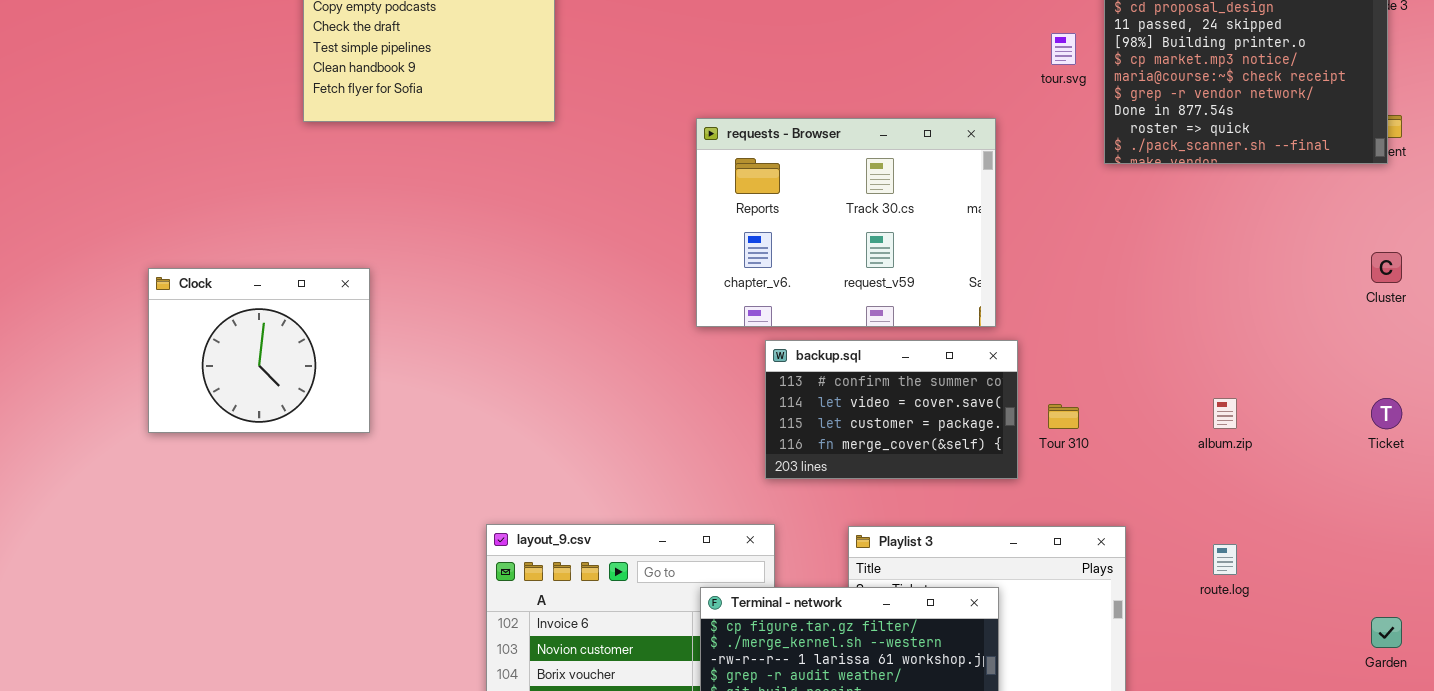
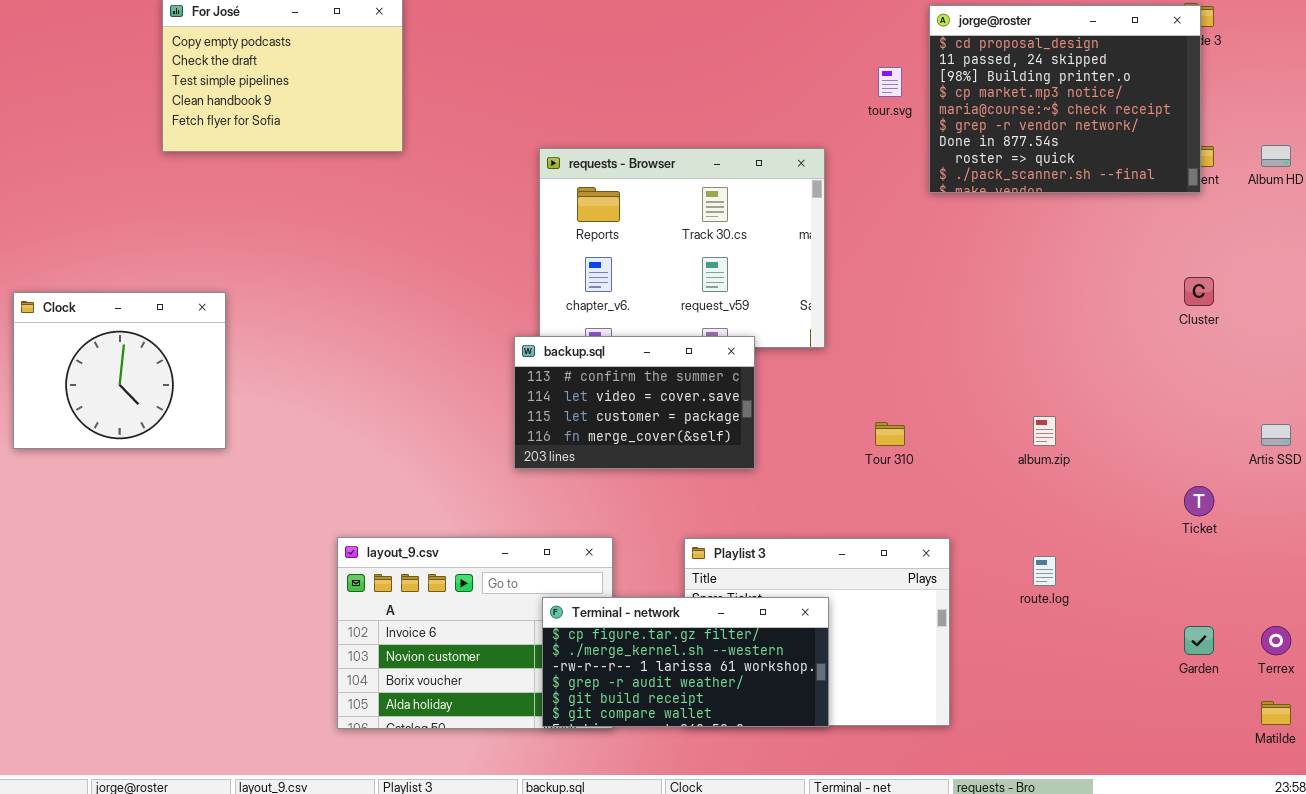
backup.sql: [765,340,1018,479] -> [514,336,755,469], moved
Ticket: [1371,398,1402,429] -> [1184,486,1214,516], moved

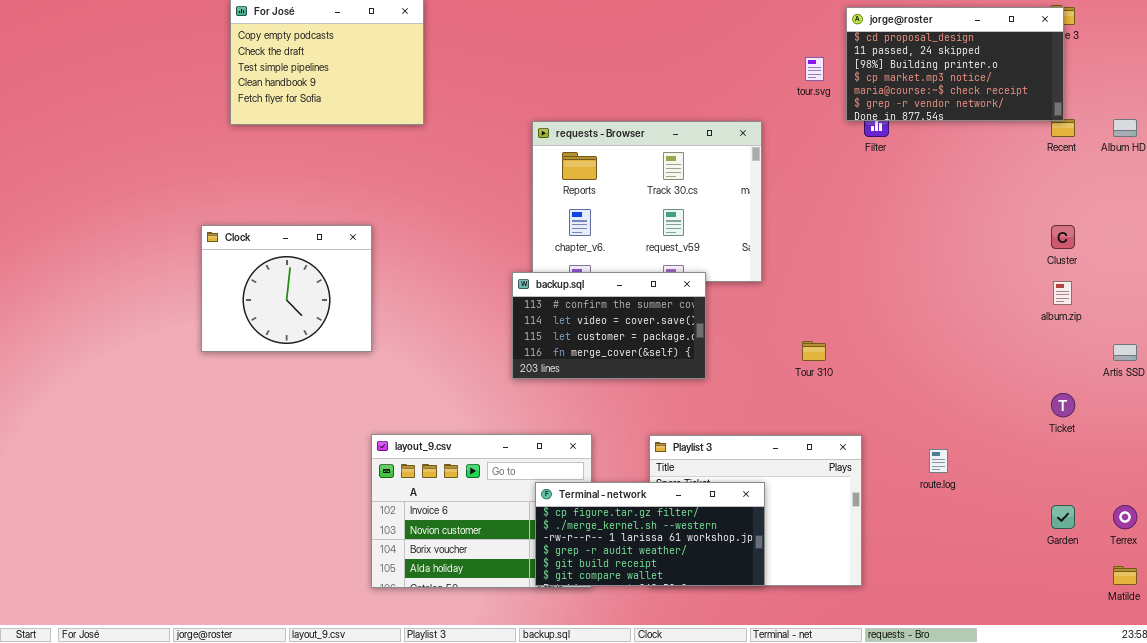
jorge@roster: [929,5,1201,193] -> [846,7,1064,121], resized
Clock: [13,292,226,449] -> [201,225,372,352], moved
album.zip: [1033,416,1056,446] -> [1053,281,1072,305], moved

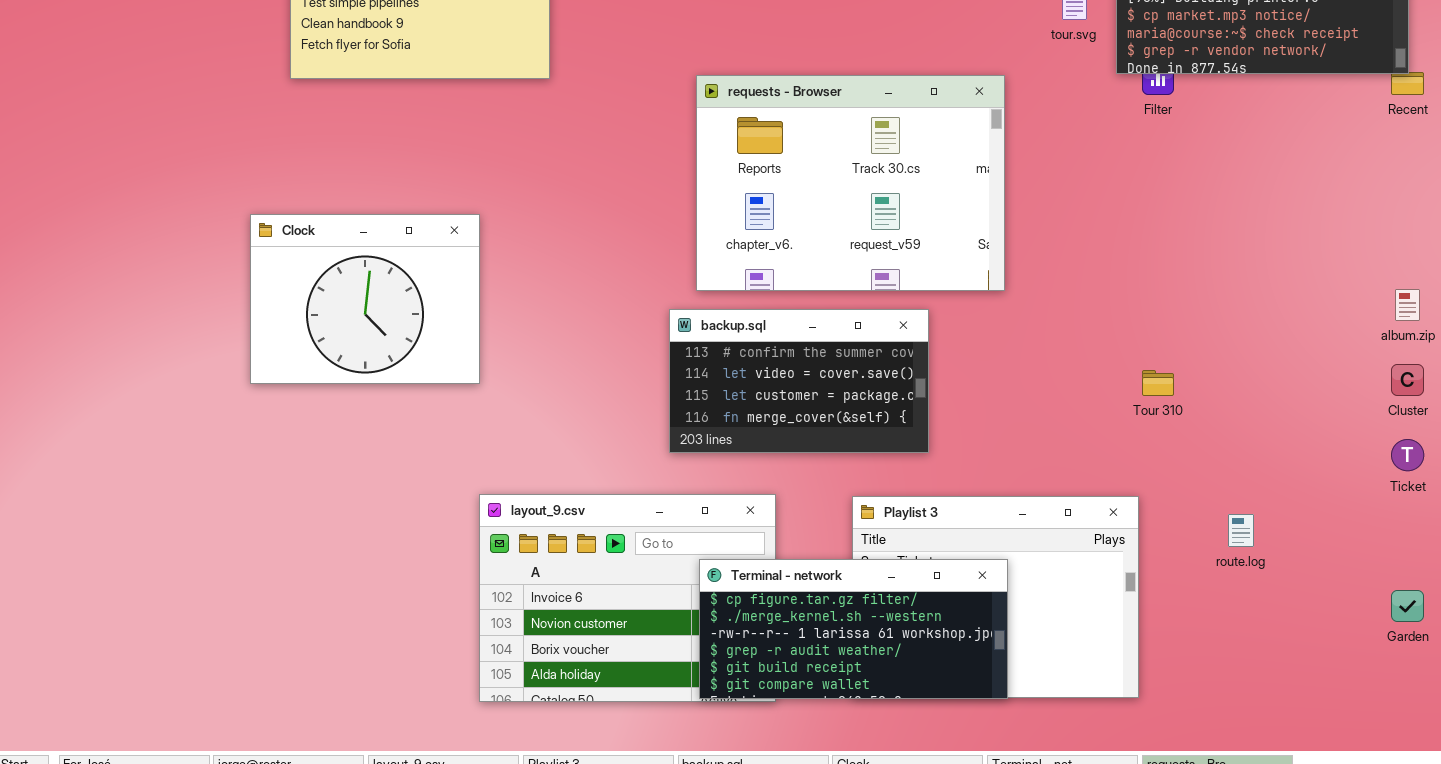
Cluster: [1051,225,1075,249] -> [1391,364,1424,396], moved
backup.sql: [512,272,706,379] -> [669,309,929,453], moved
Tour 310: [802,341,826,361] -> [1142,370,1174,396], moved

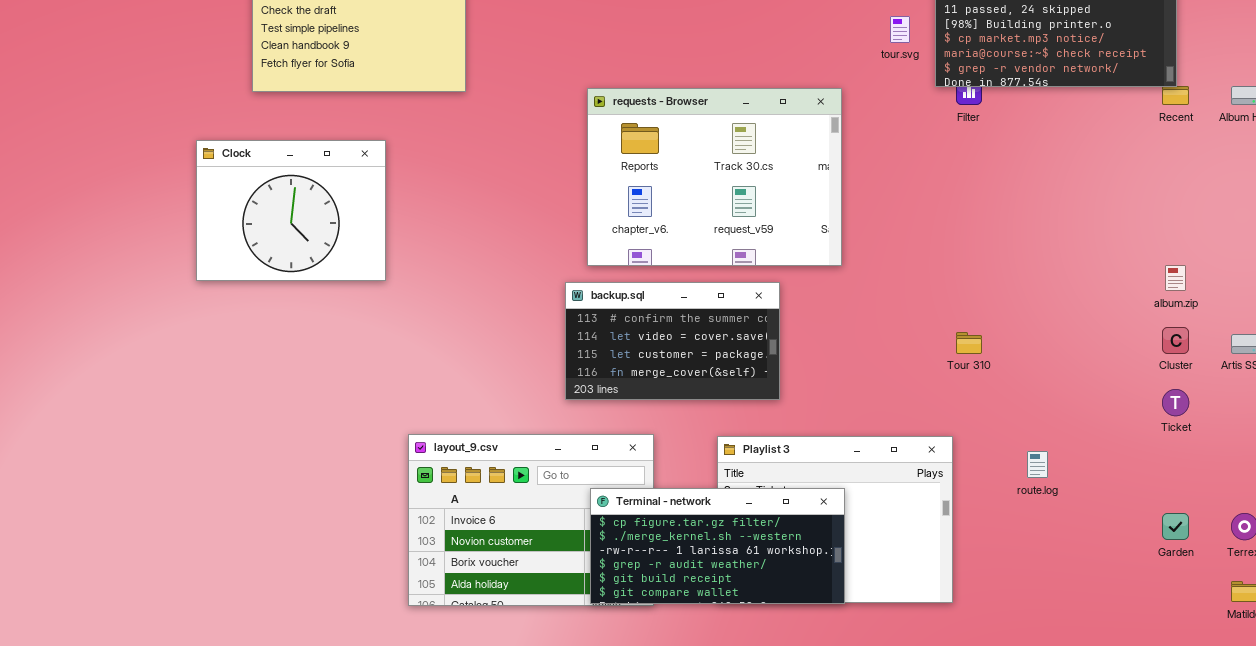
Clock: [250,214,480,384] -> [196,140,386,281], moved

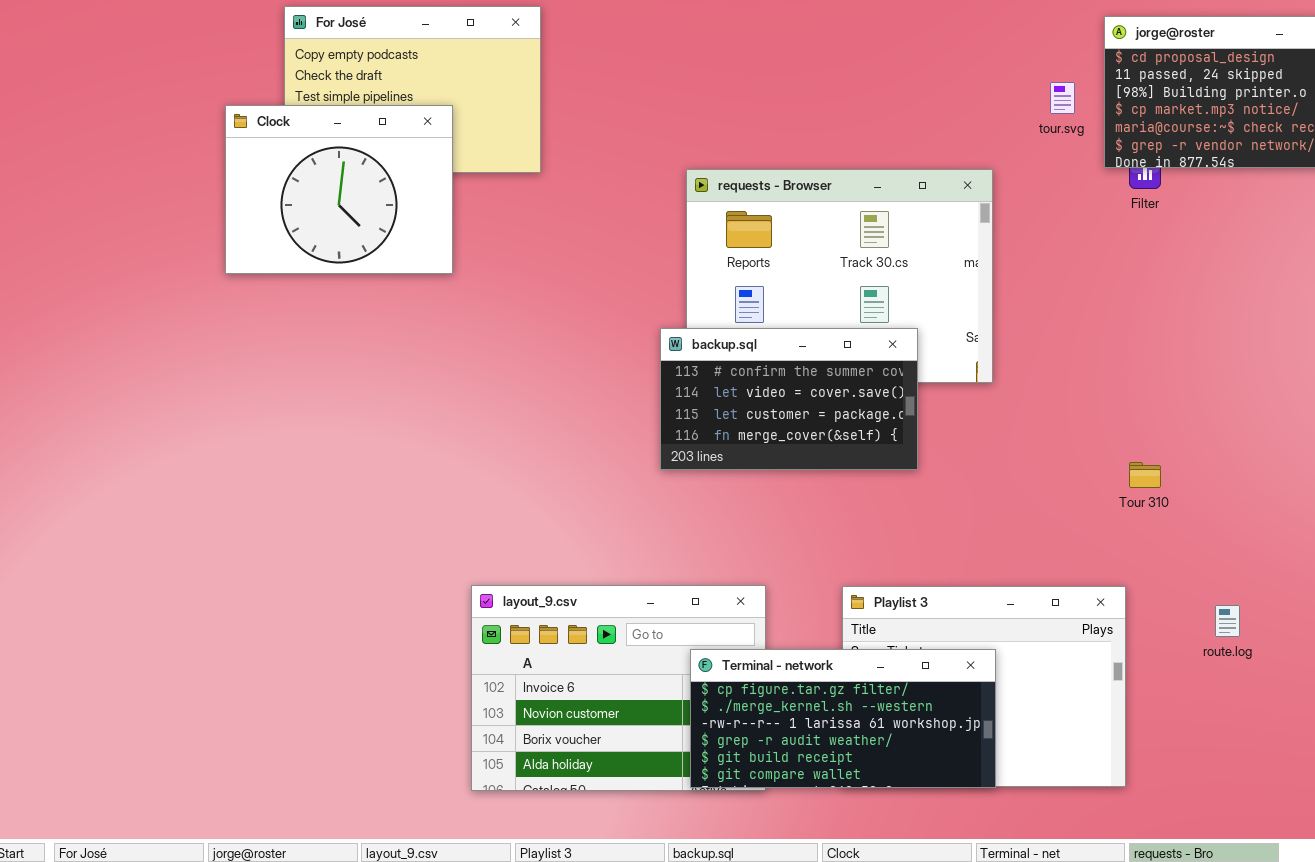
Clock: [196,140,386,281] -> [225,105,453,274], moved
backup.sql: [565,282,780,400] -> [660,328,918,470], moved

